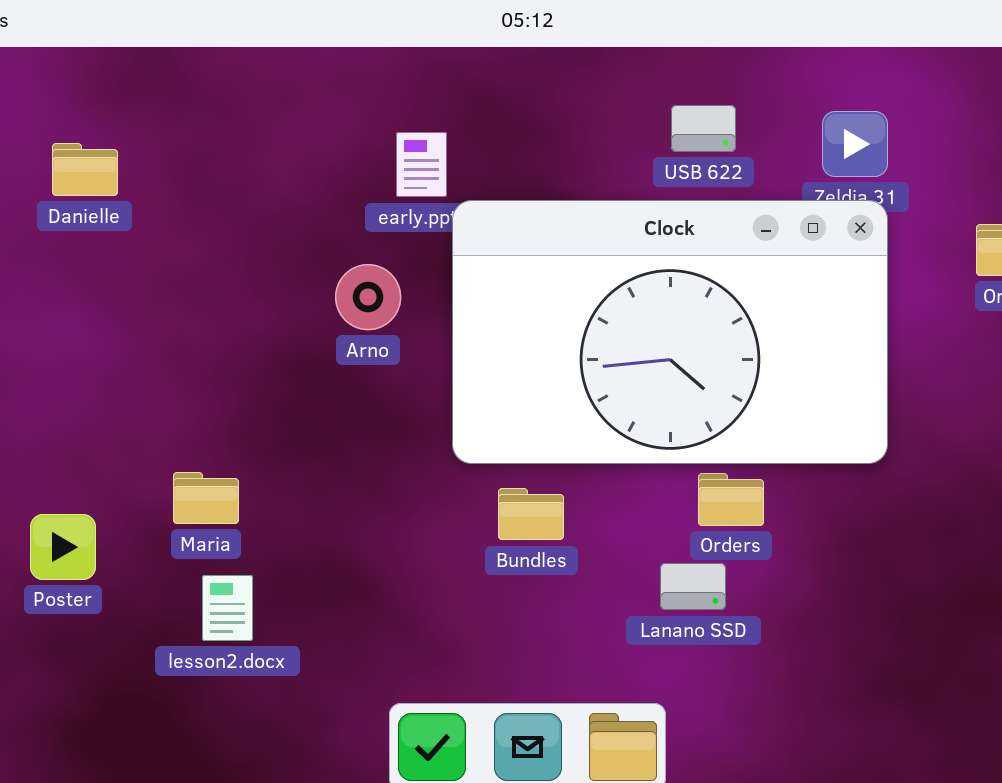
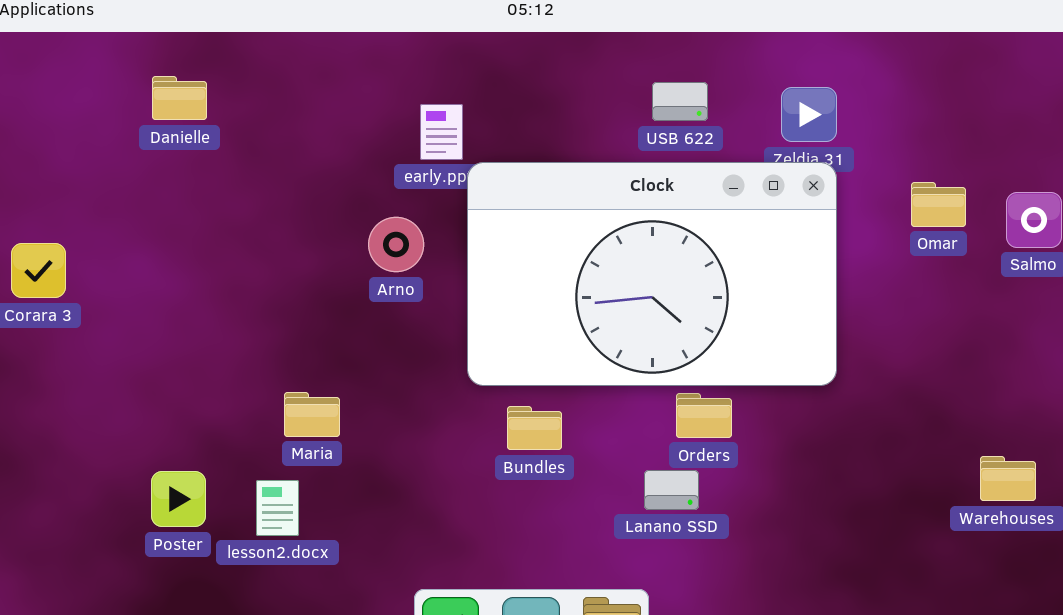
Danielle: [52,143,118,196] -> [152,76,207,120], moved
Maria: [173,472,239,524] -> [284,392,340,437], moved
Poster: [30,514,96,580] -> [151,471,206,527], moved

